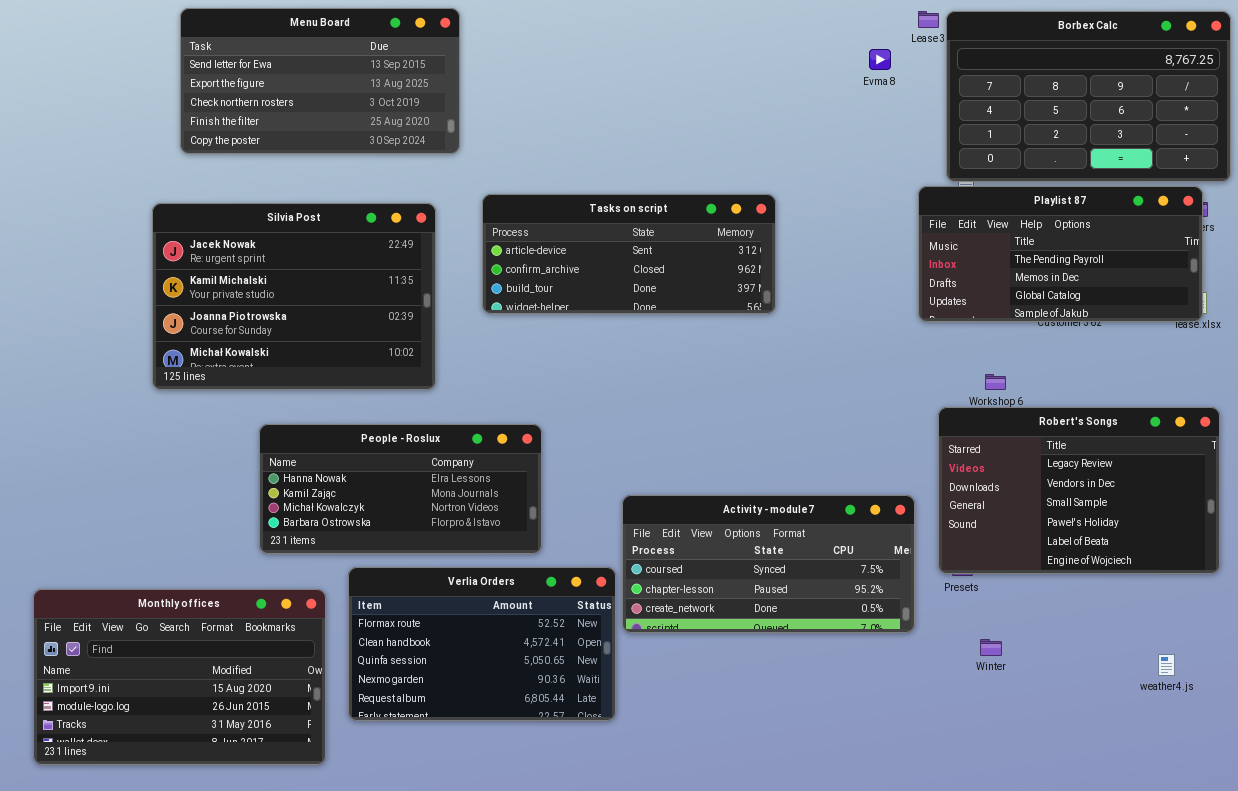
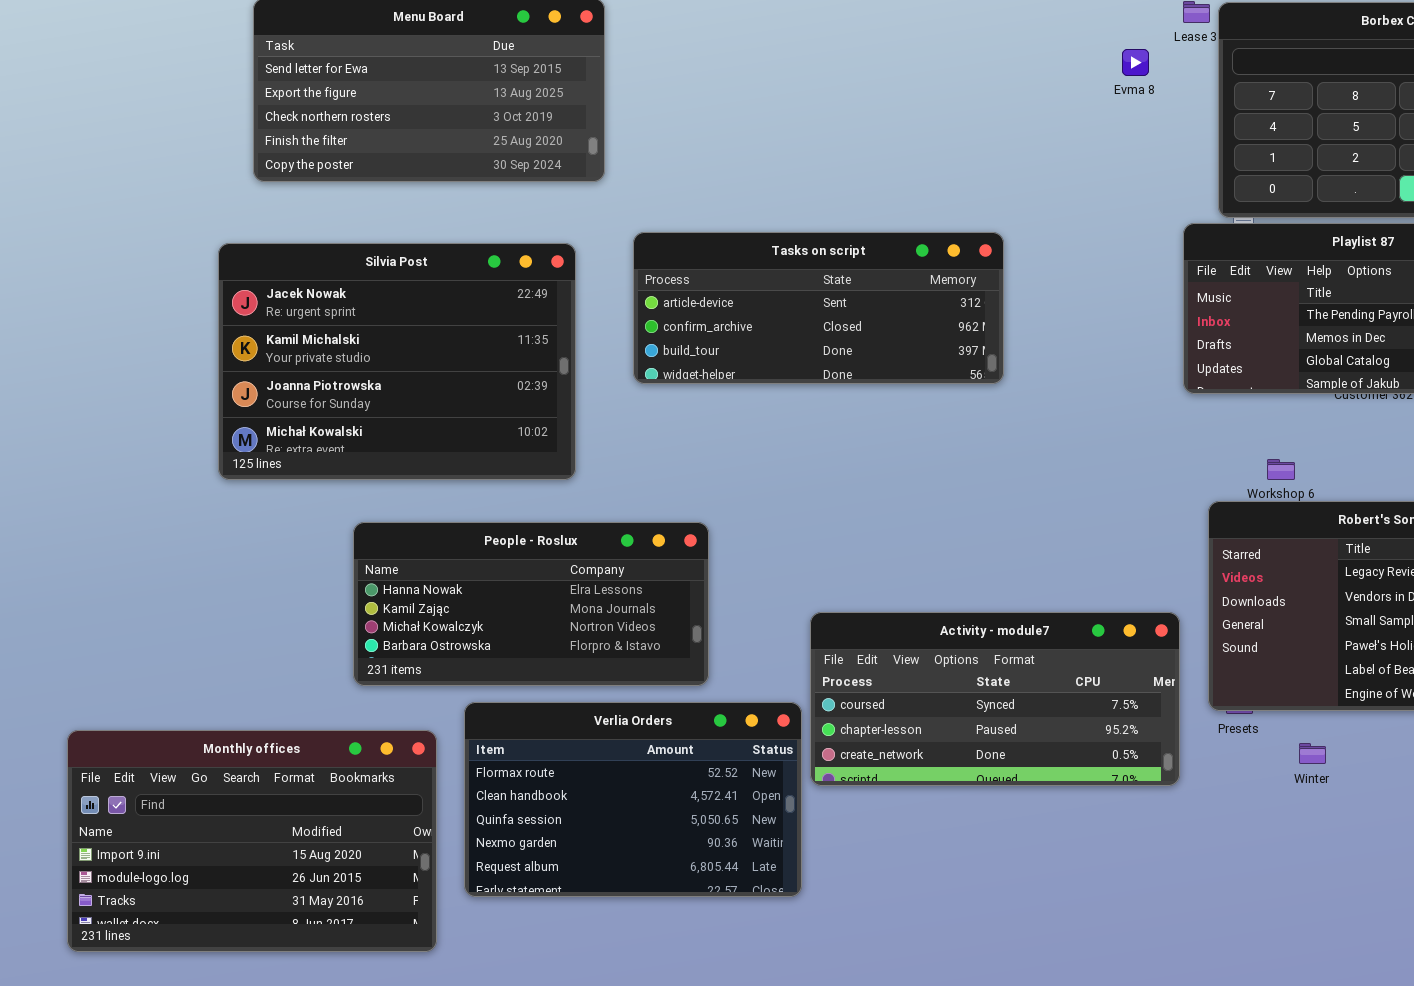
Winter: [980,639,1002,656] -> [1299,743,1326,764], moved

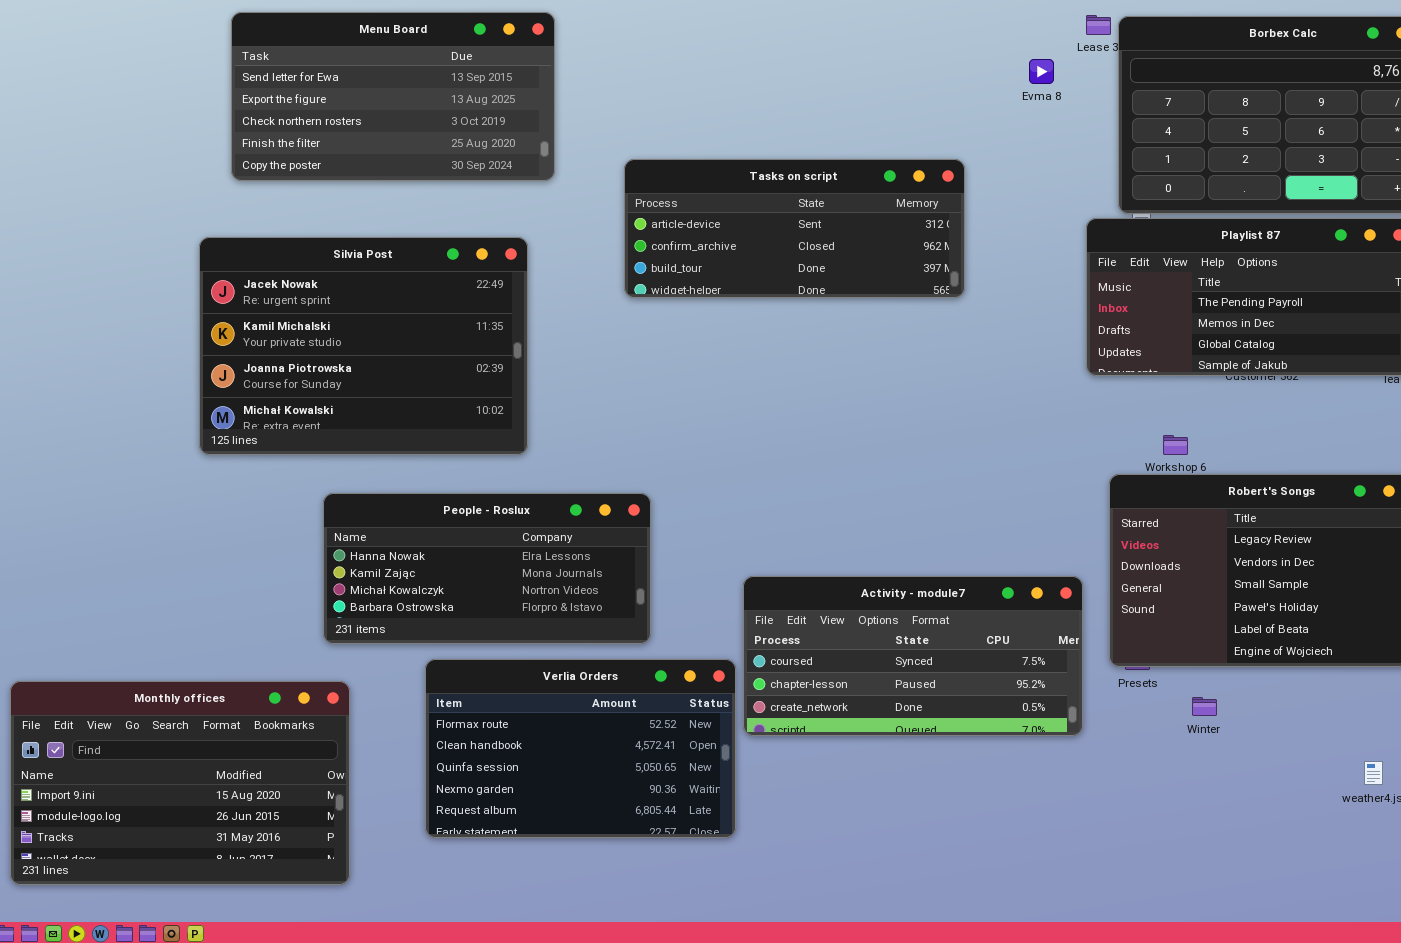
Tasks on script: [633,232,1004,384] -> [624,159,965,298], moved
Monthly offices: [67,730,437,952] -> [10,681,350,885], moved

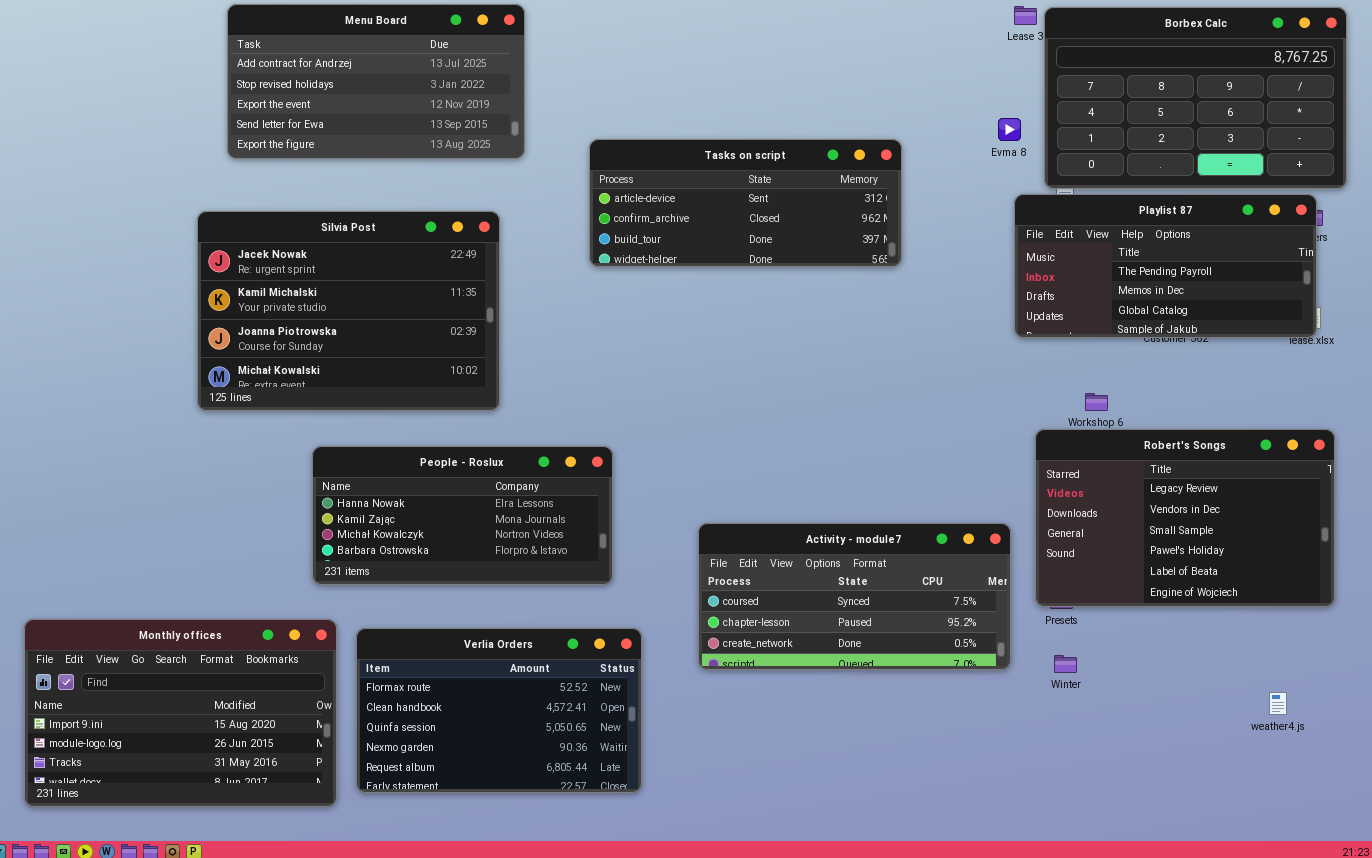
Menu Board: [231,12,555,181] -> [227,4,525,159], scrolled up 3 rows
Evma 8: [1029,59,1054,84] -> [998,118,1021,141], moved
Verlia Orders: [425,659,736,838] -> [356,628,642,793], moved
Winter: [1192,697,1217,716] -> [1054,655,1077,673], moved

